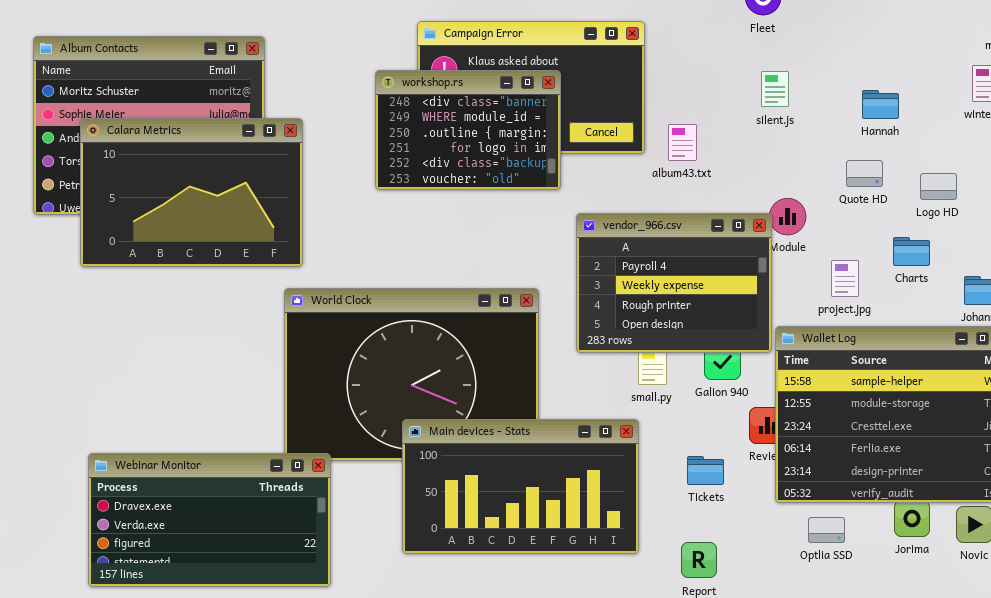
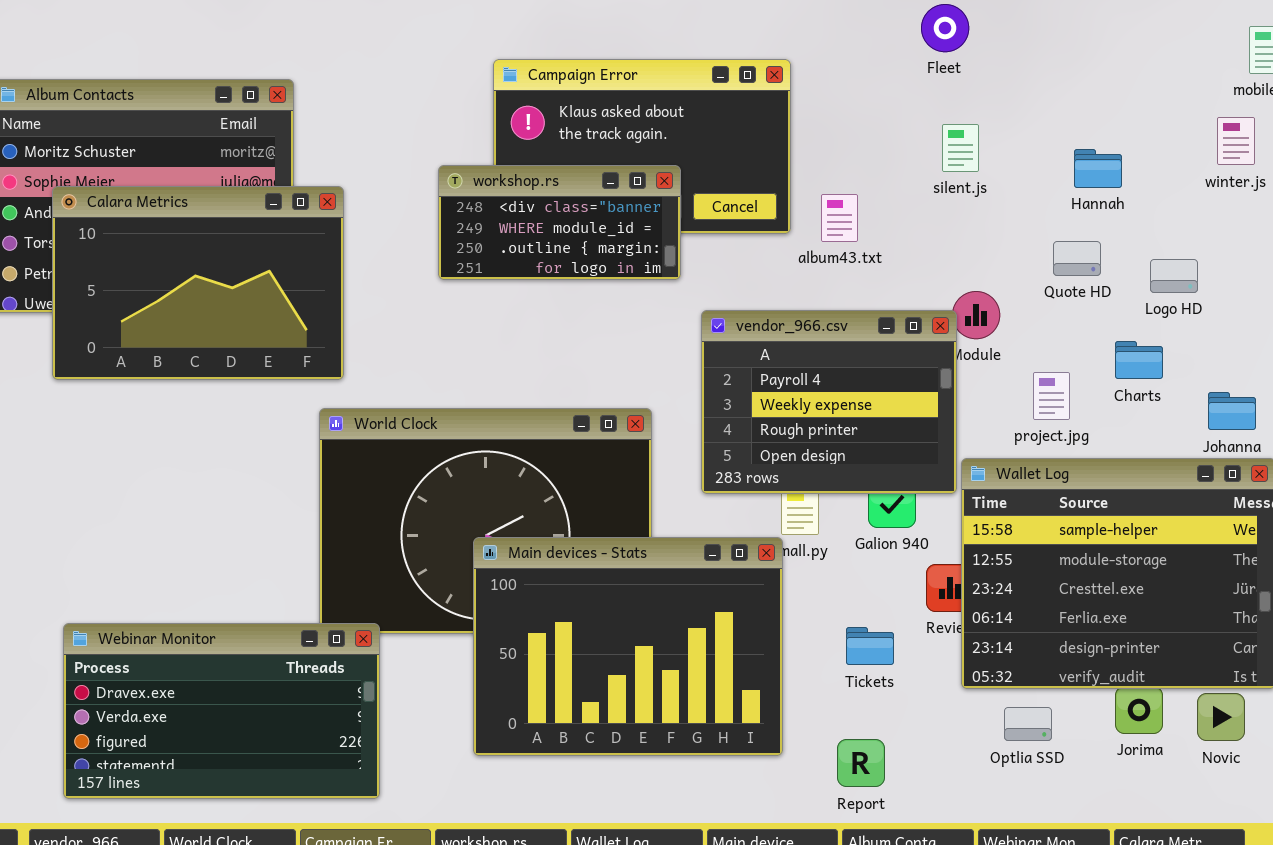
workshop.rs: [375,70,561,190] -> [438,165,681,280], resized
Main devices - Stats: [402,419,639,554] -> [473,537,783,756], resized

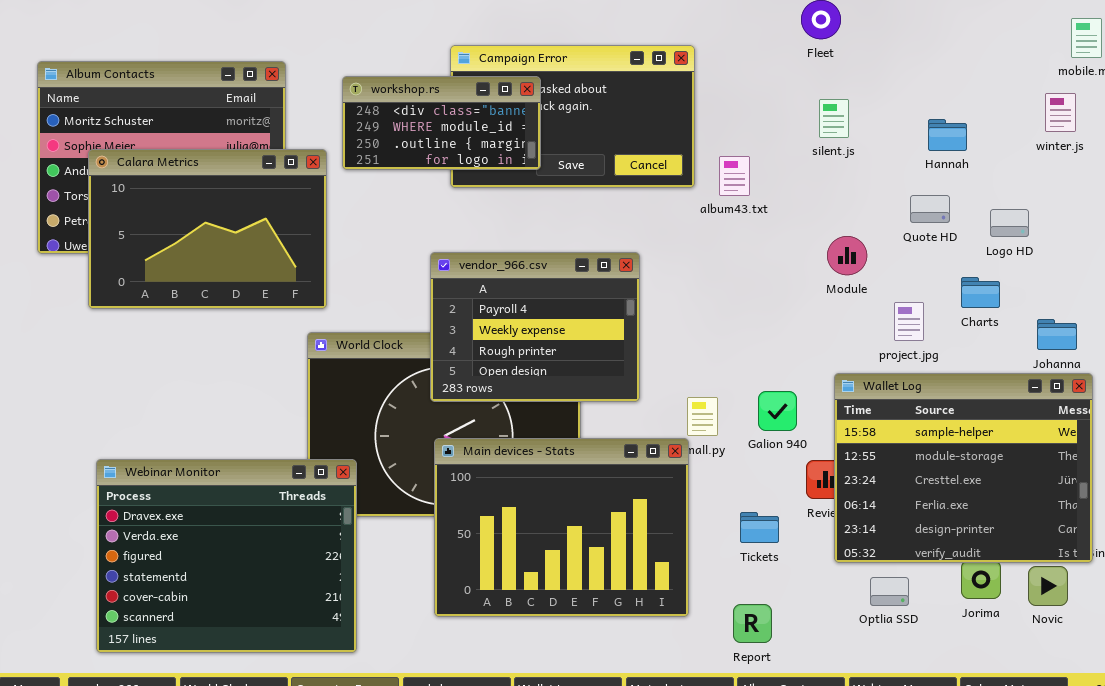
workshop.rs: [438,165,681,280] -> [342,76,541,170], moved
vendor_966.csv: [701,310,957,494] -> [430,252,640,402], moved
Webinar Monitor: [63,623,380,799] -> [96,459,357,653], resized

